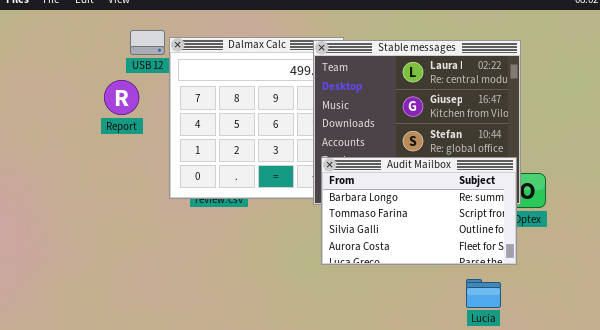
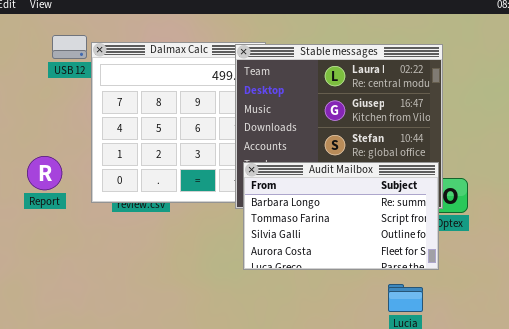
Report: [104,80,139,115] -> [27,156,62,190], moved

